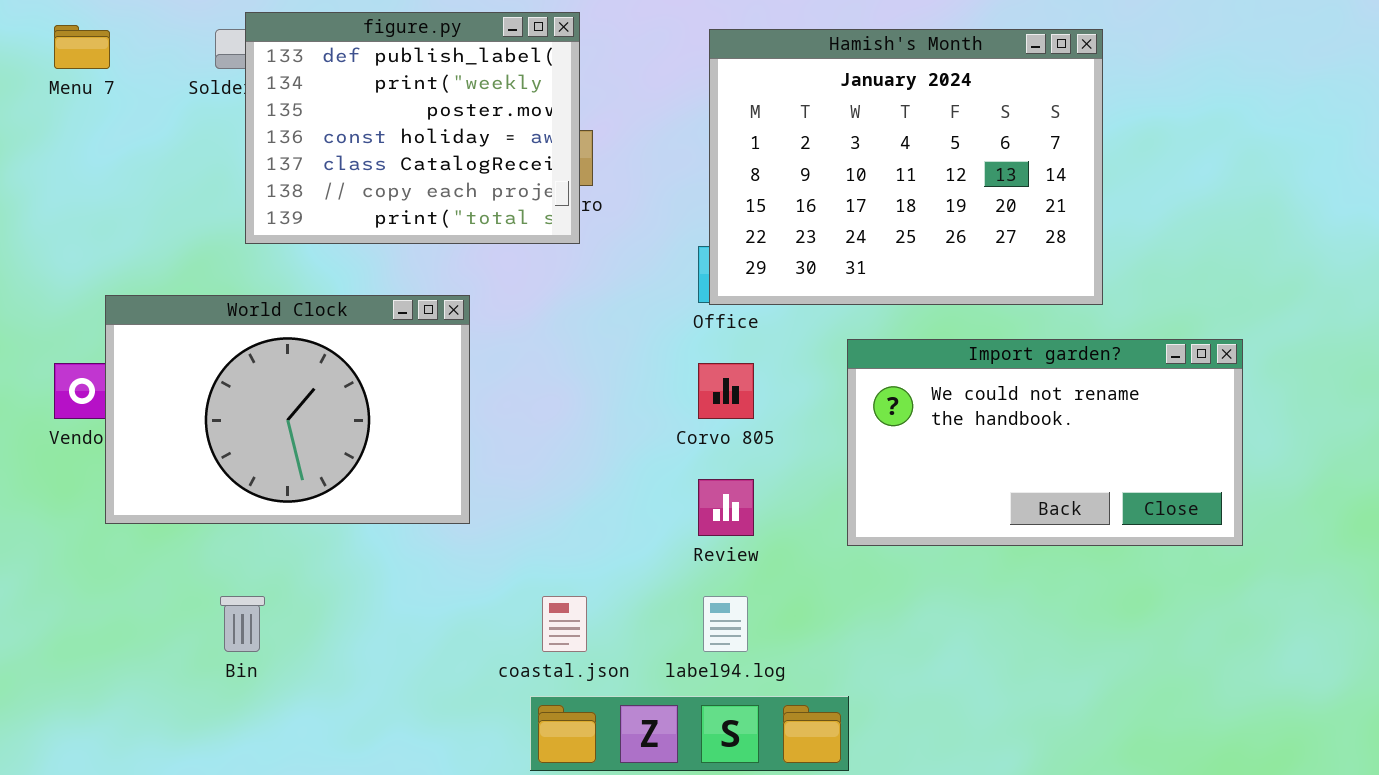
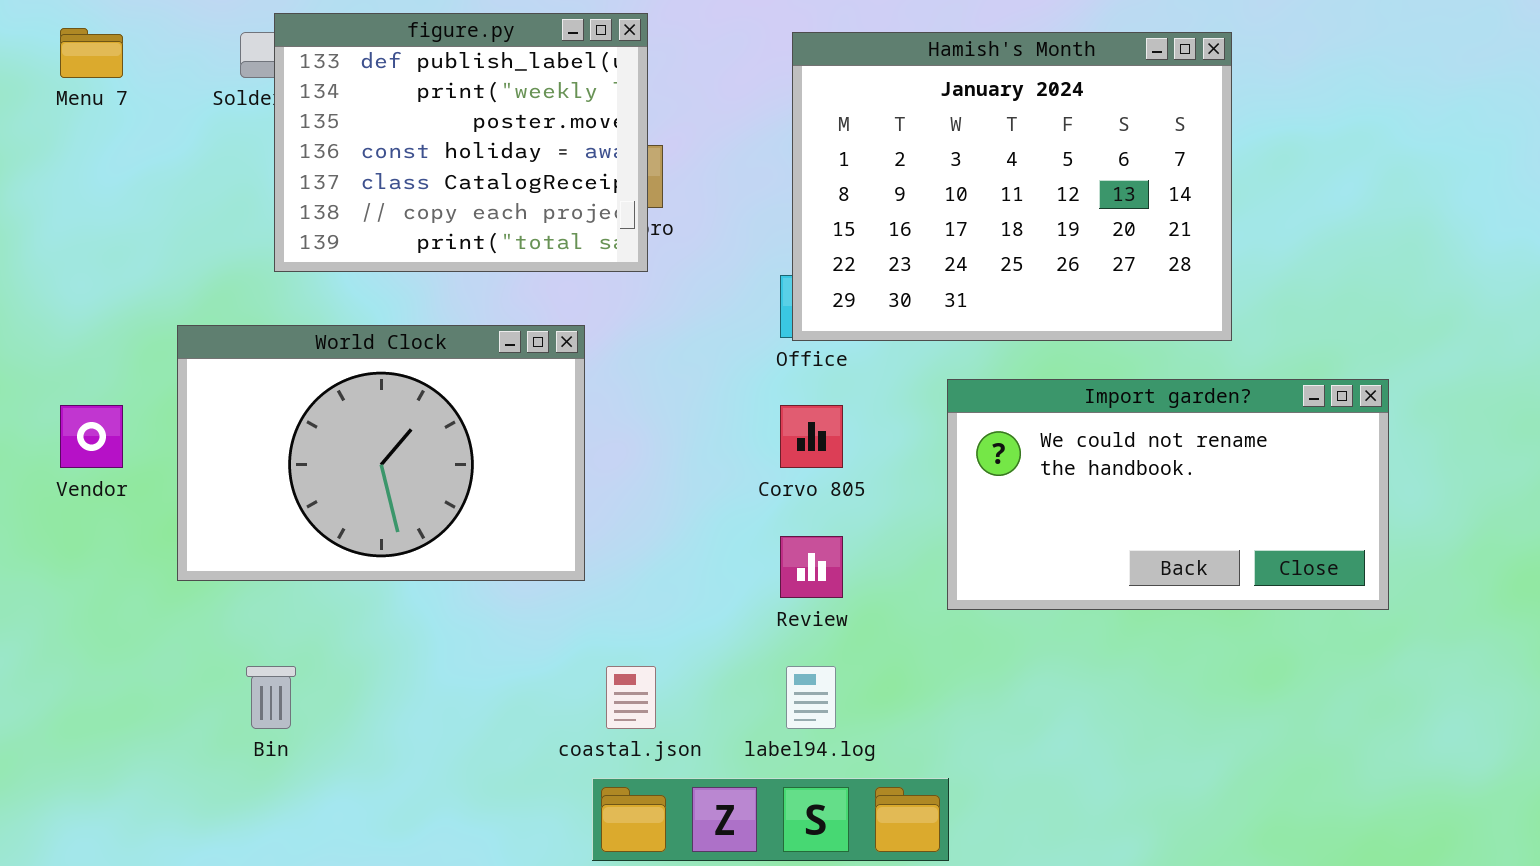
World Clock: [105,295,470,524] -> [177,325,585,581], moved

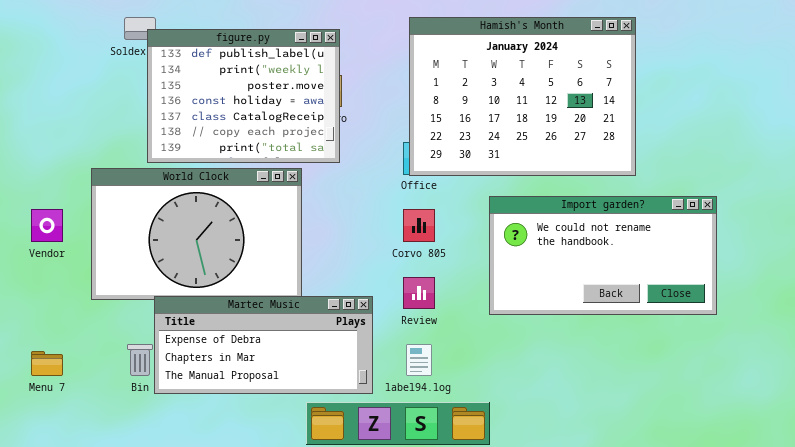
figure.py: [274,13,648,272] -> [147,29,340,163], moved
Menu 7: [60,28,123,78] -> [31,351,63,376], moved
Martec Music: none -> [154,296,373,394], opened

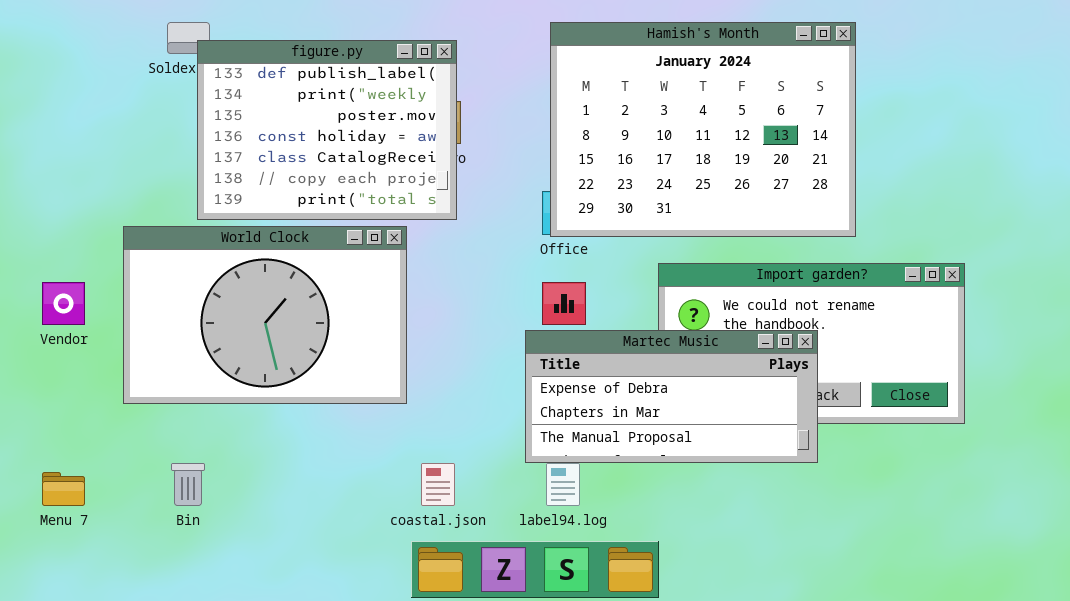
Martec Music: [154,296,373,394] -> [525,330,818,463], moved

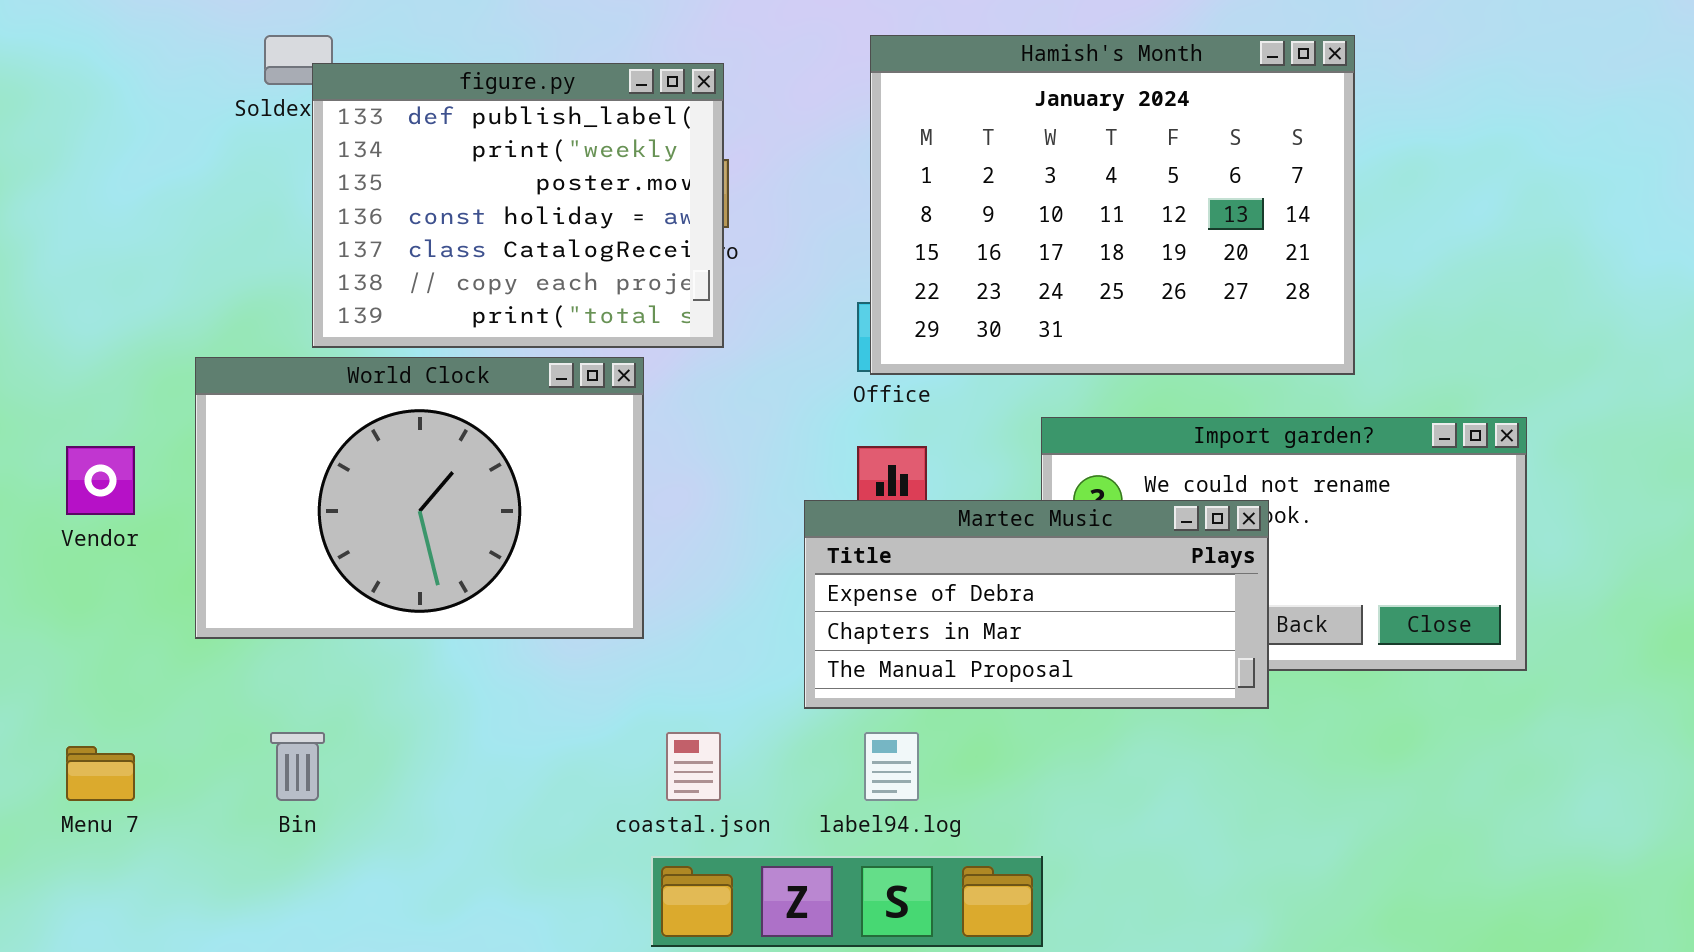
Martec Music: [525,330,818,463] -> [804,500,1269,709], moved

